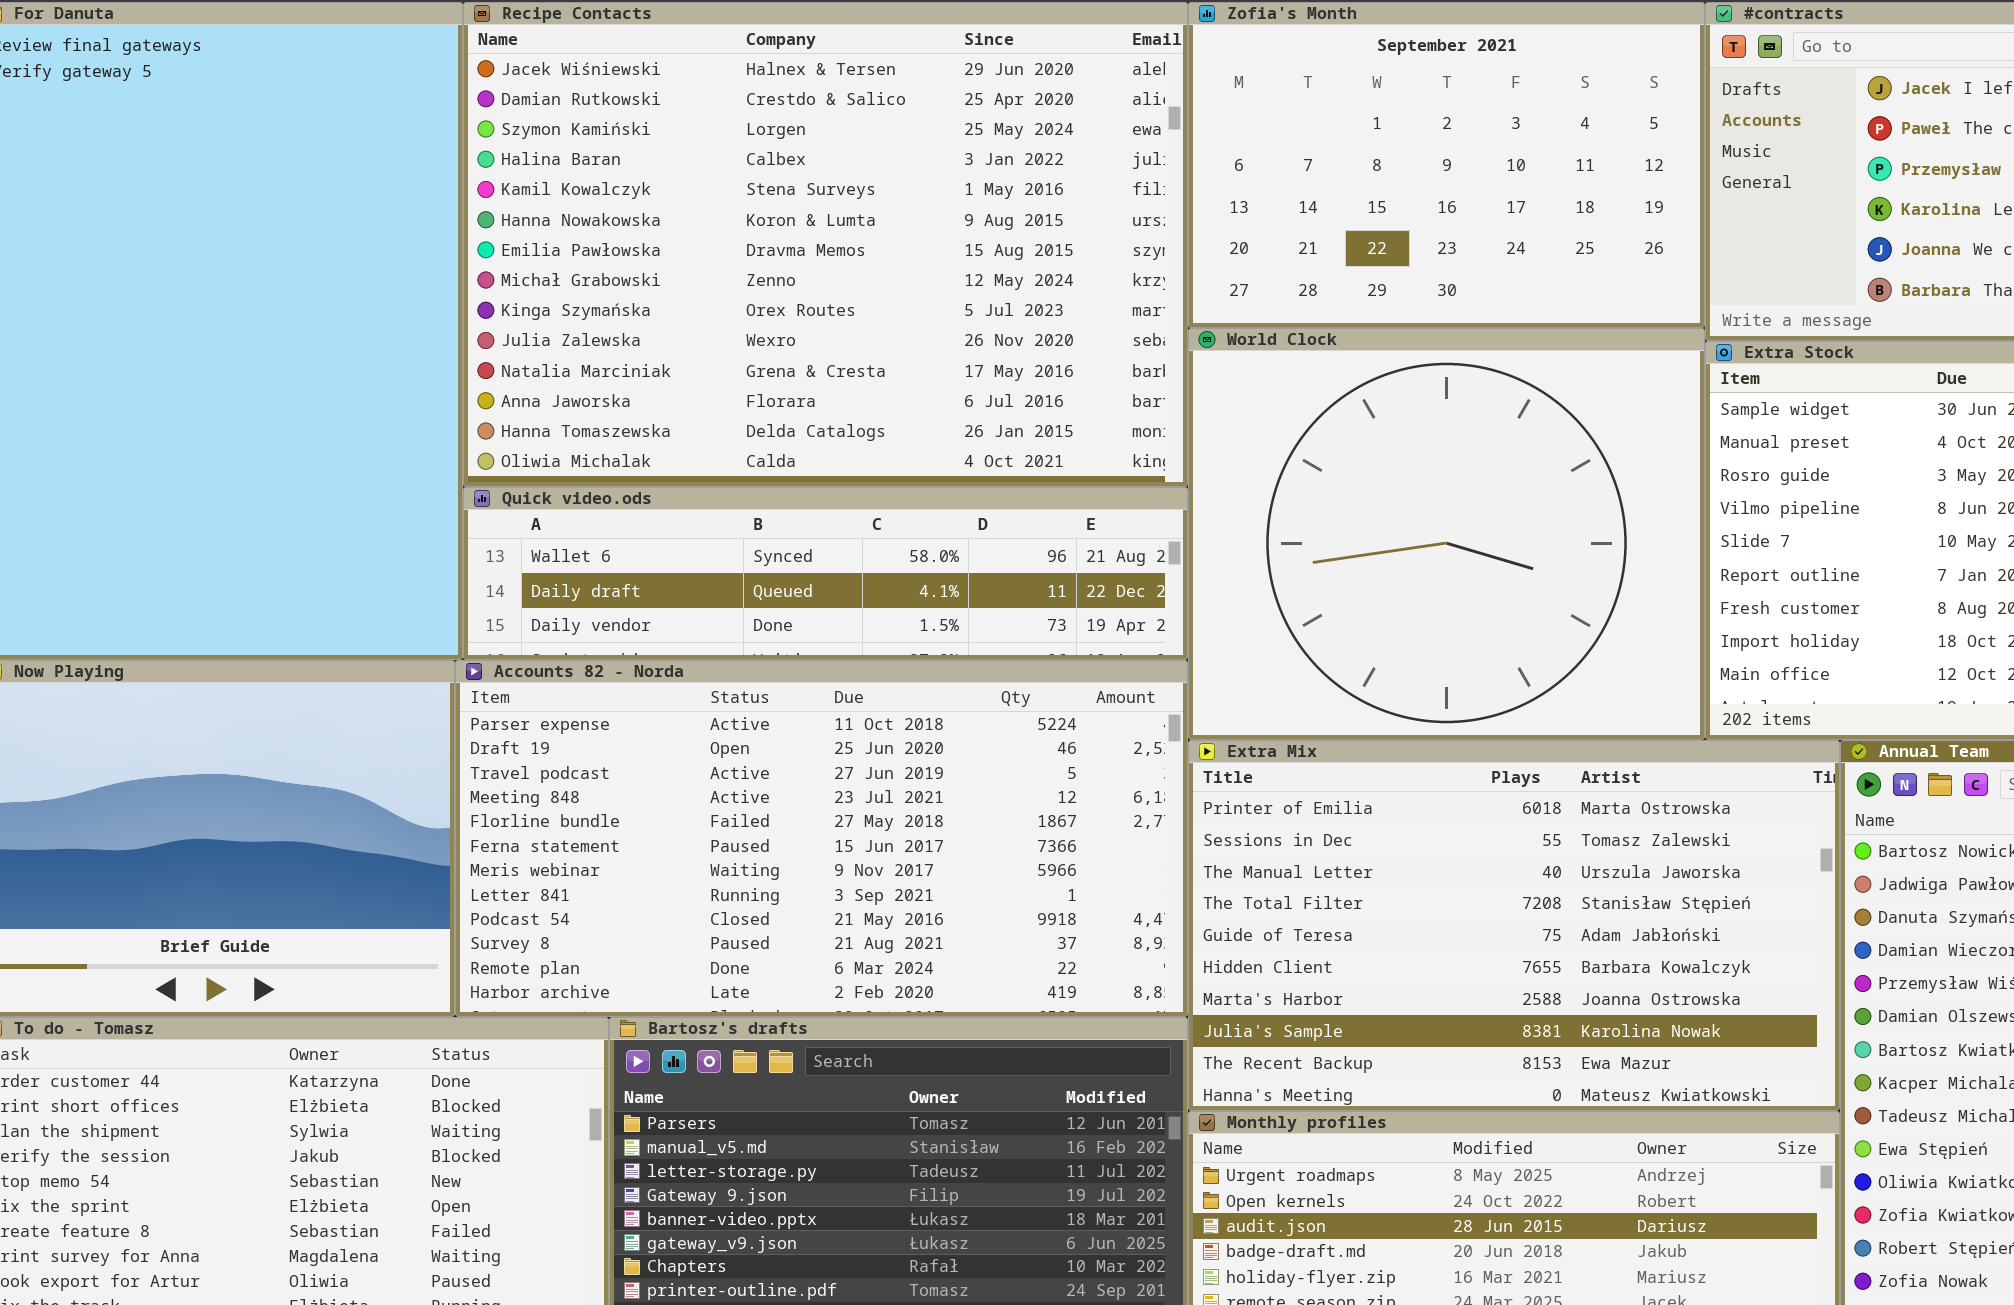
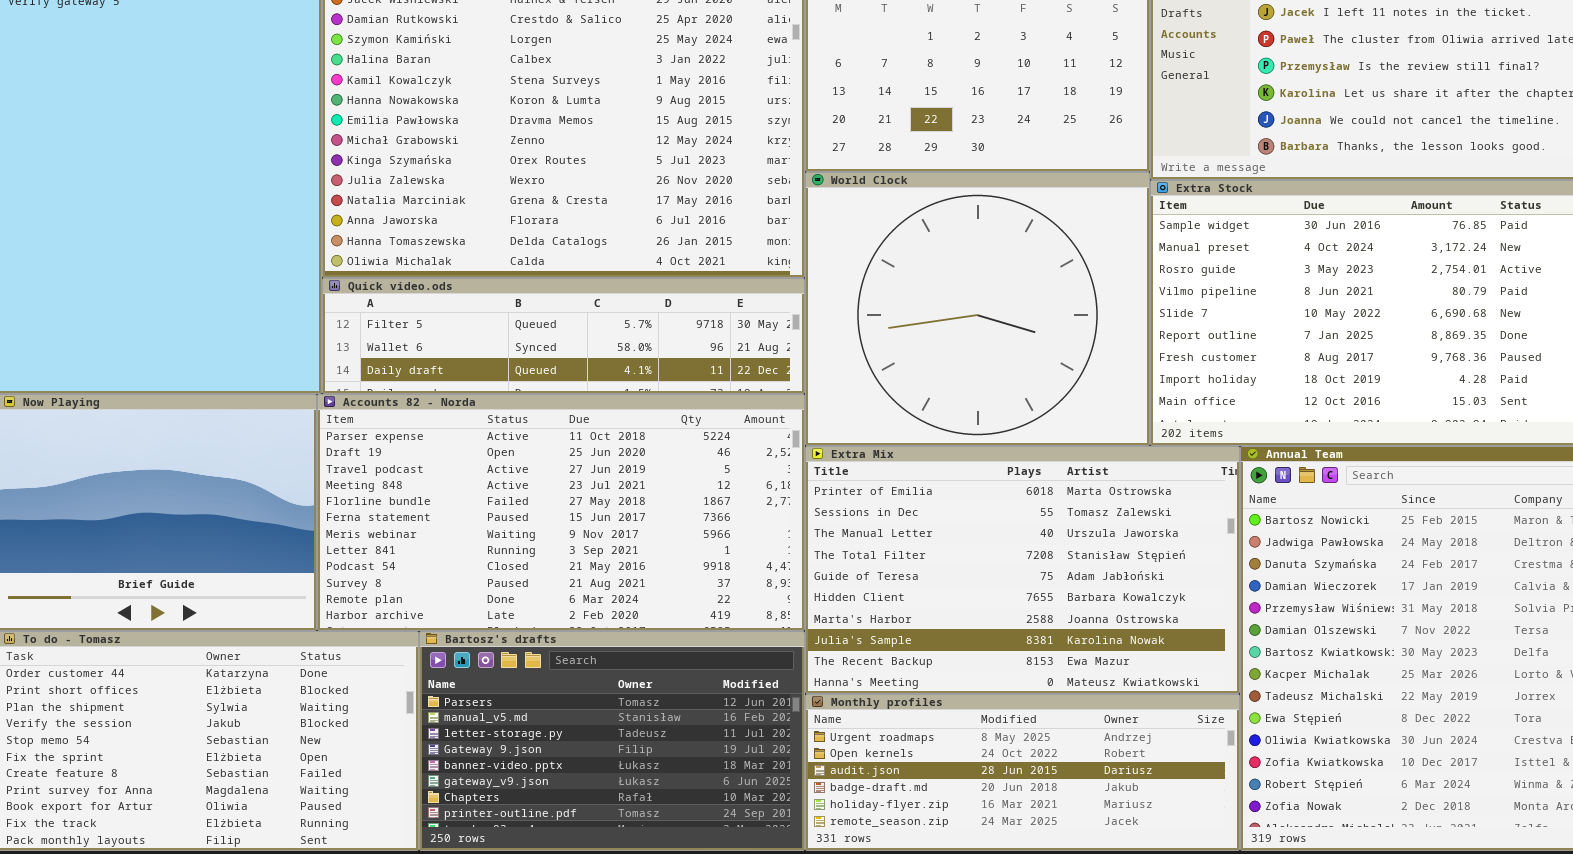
Quick video.ods: [463,487,1188,660] -> [322,278,805,394], scrolled up 1 row

